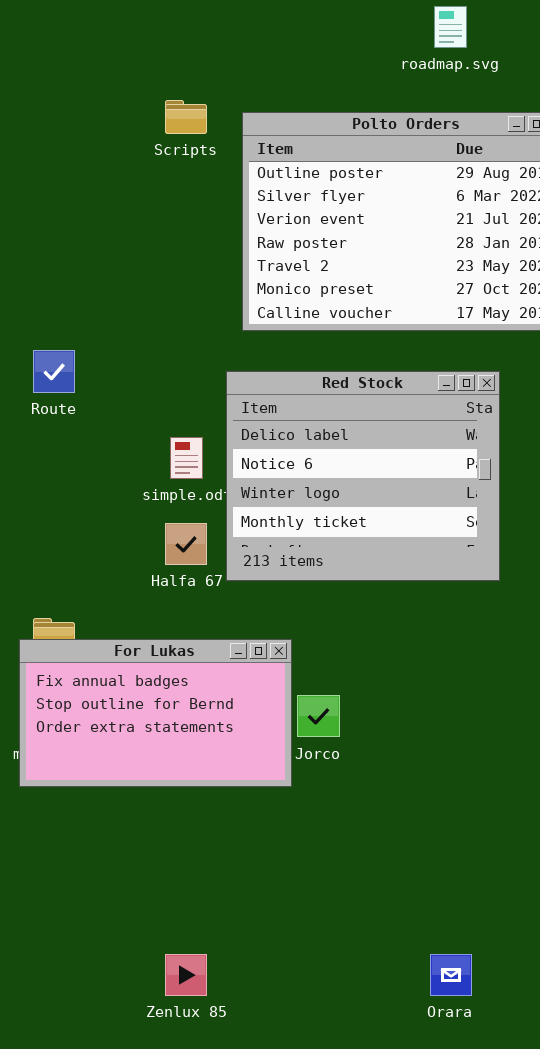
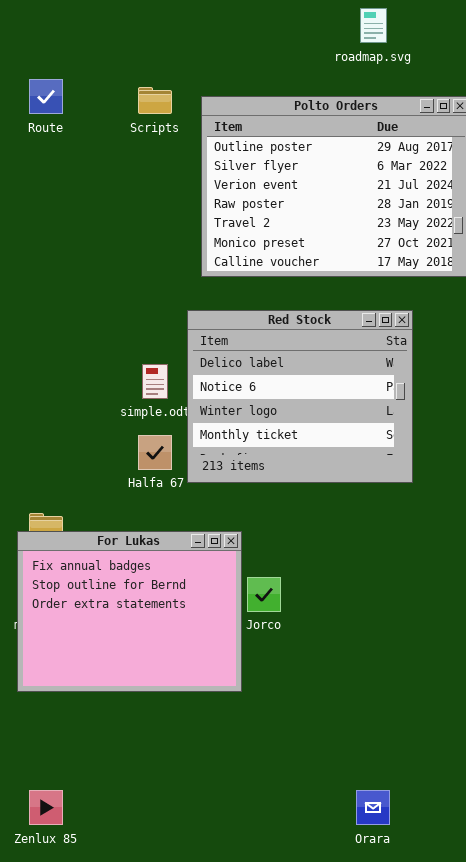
Route: [33,350,75,393] -> [29,79,63,114], moved
For Lukas: [19,639,292,787] -> [17,531,242,692], resized
Zenlux 85: [165,954,207,996] -> [29,790,63,825], moved

